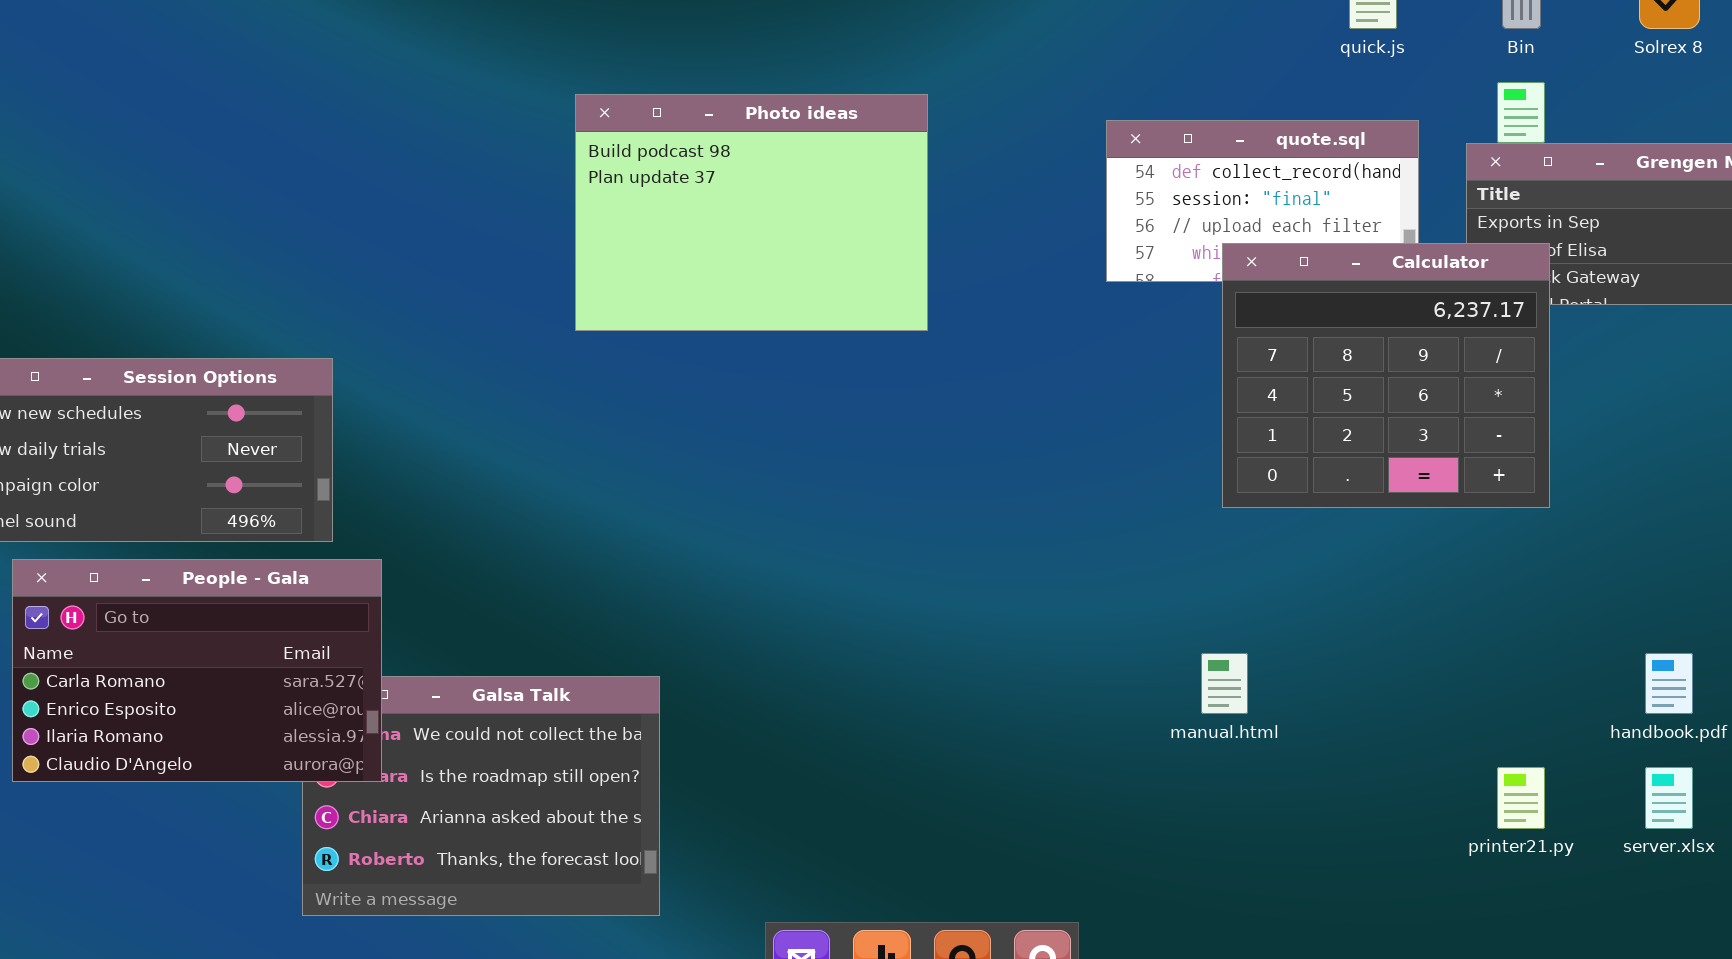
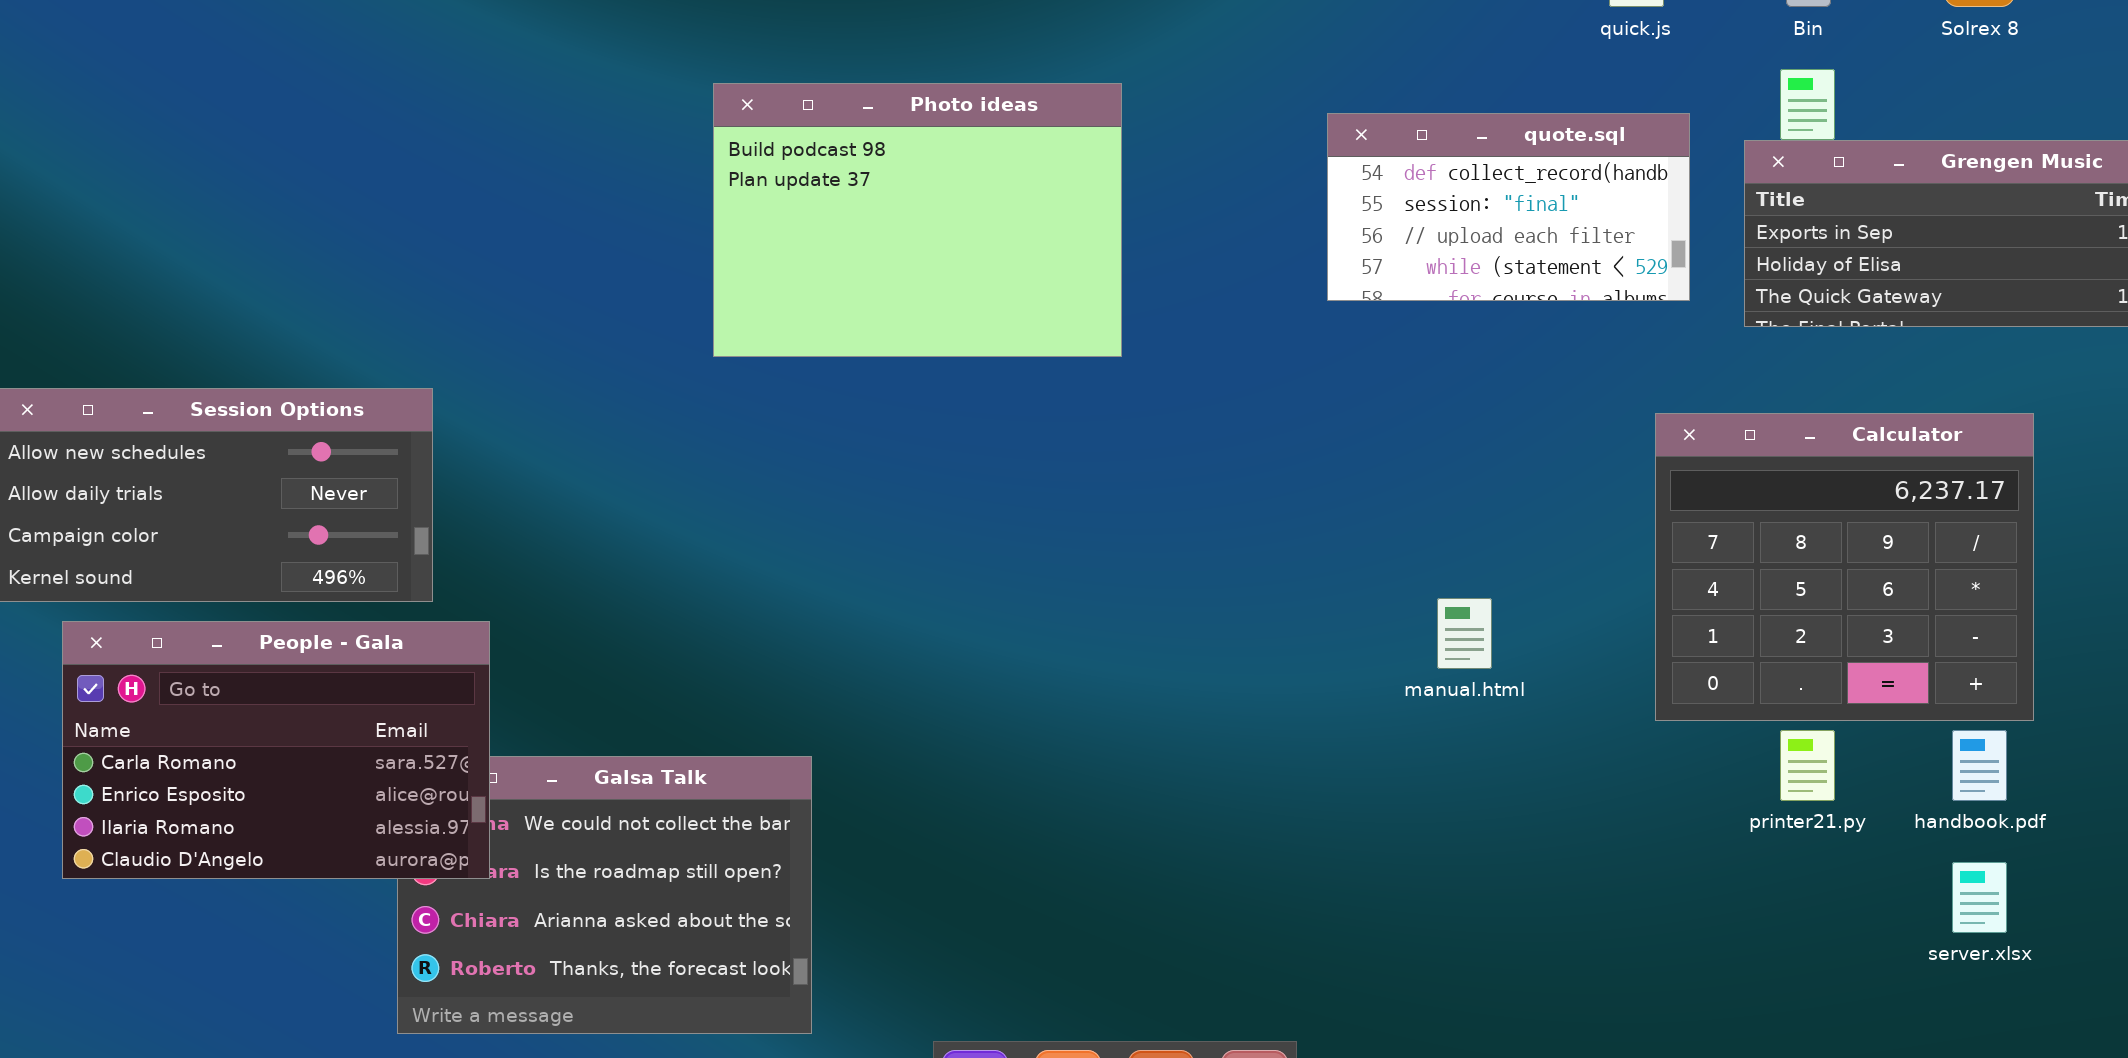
Calculator: [1222,243,1550,508] -> [1655,413,2034,721], moved
manual.html: [1201,653,1248,714] -> [1437,598,1492,669], moved
printer21.py: [1497,767,1545,829] -> [1780,730,1835,801], moved

